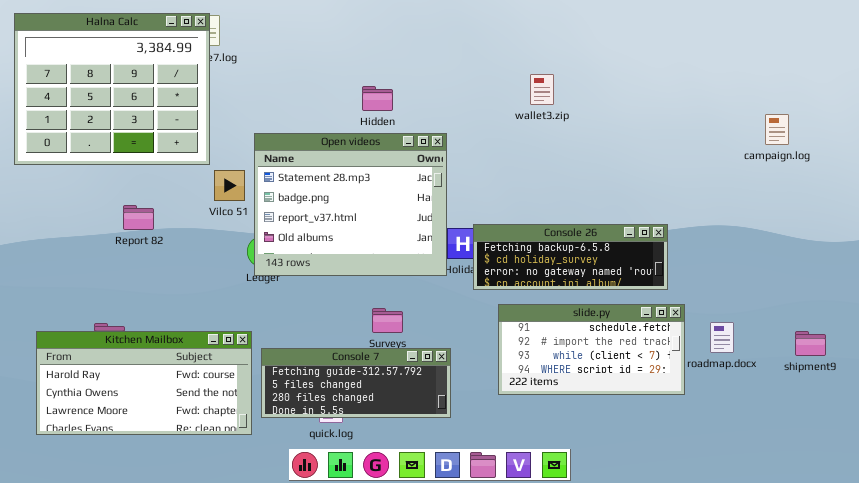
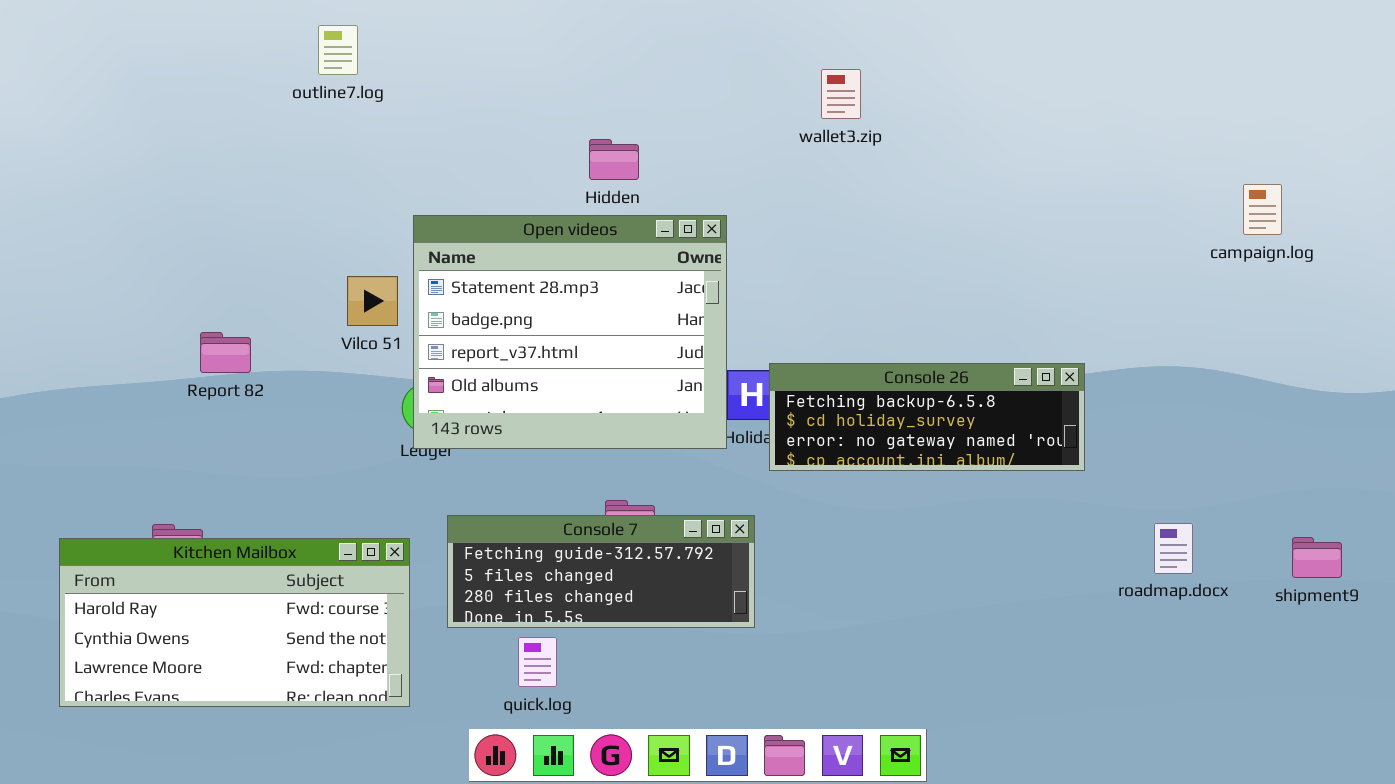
Halna Calc: [14,13,210,165] -> none, closed
wallet3.zip: [530,74,554,105] -> [821,69,861,119], moved
slide.py: [498,304,685,395] -> none, closed
Console 7: [261,348,451,418] -> [447,515,755,628], moved

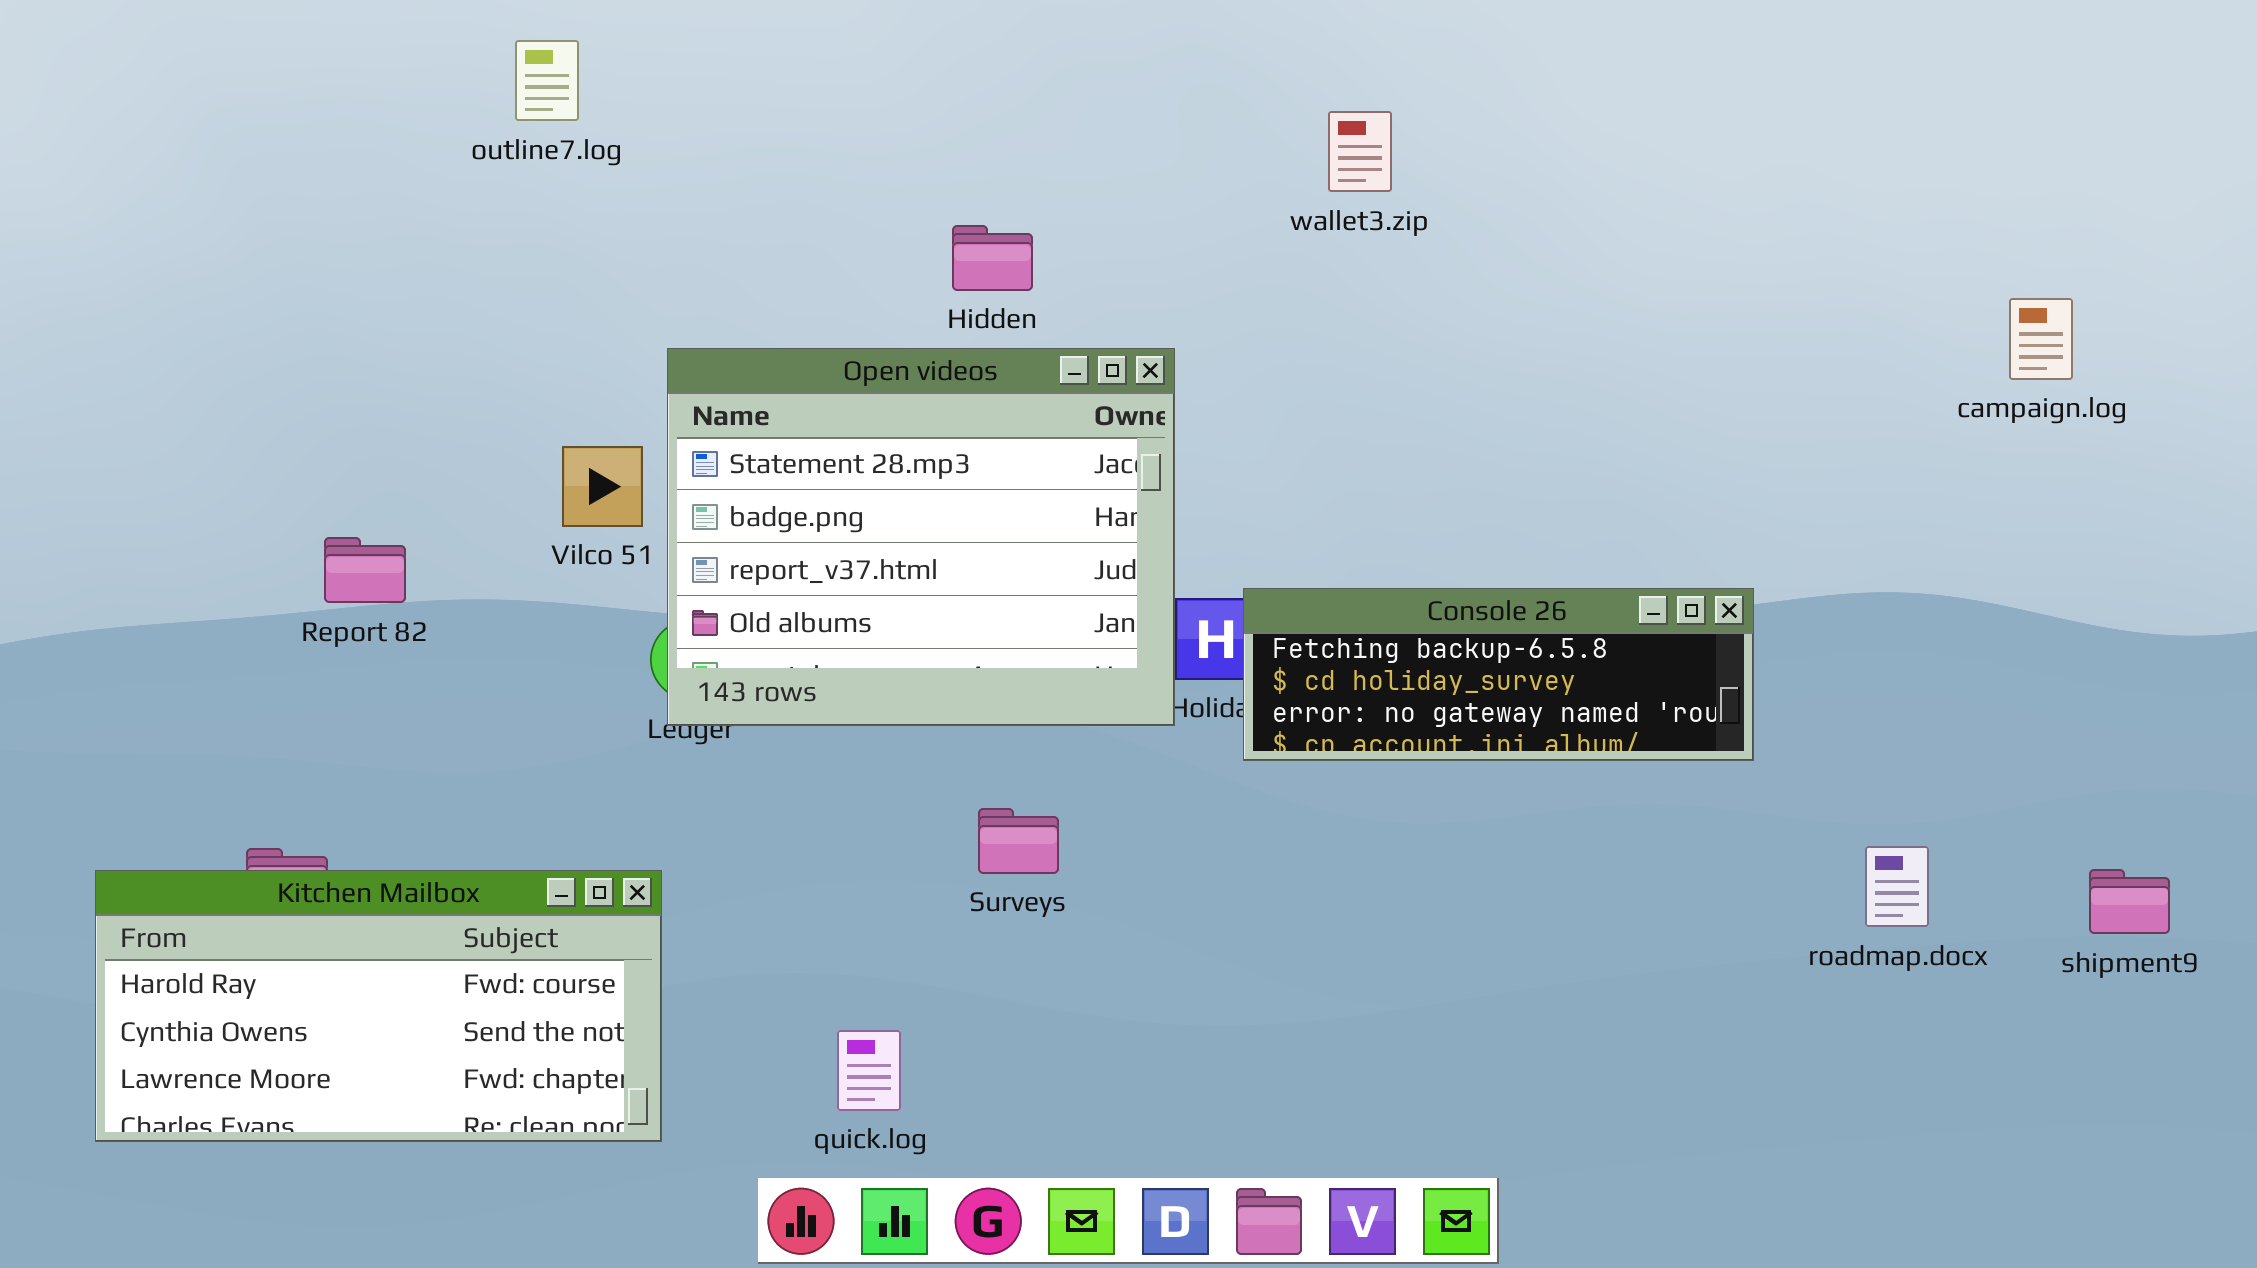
Console 7: [447,515,755,628] -> none, closed

